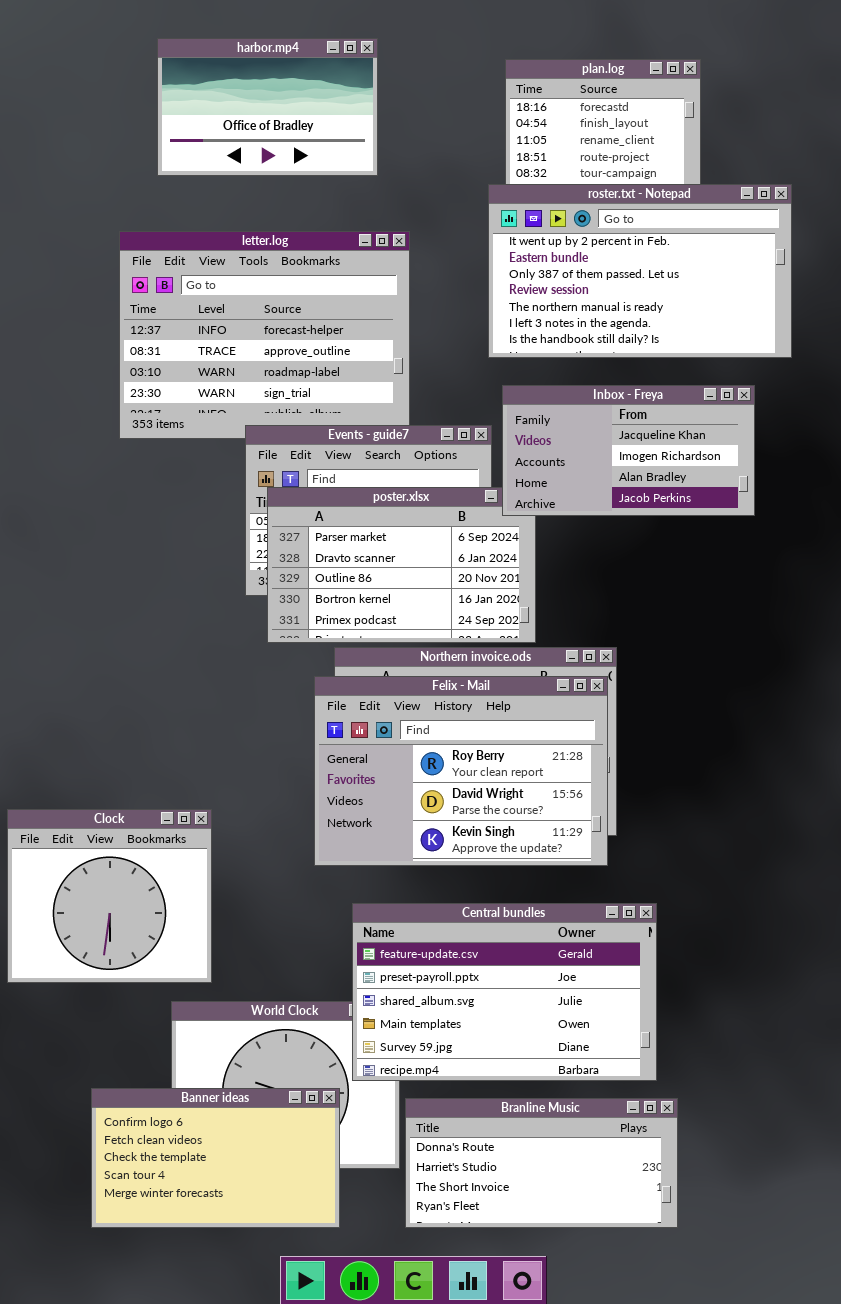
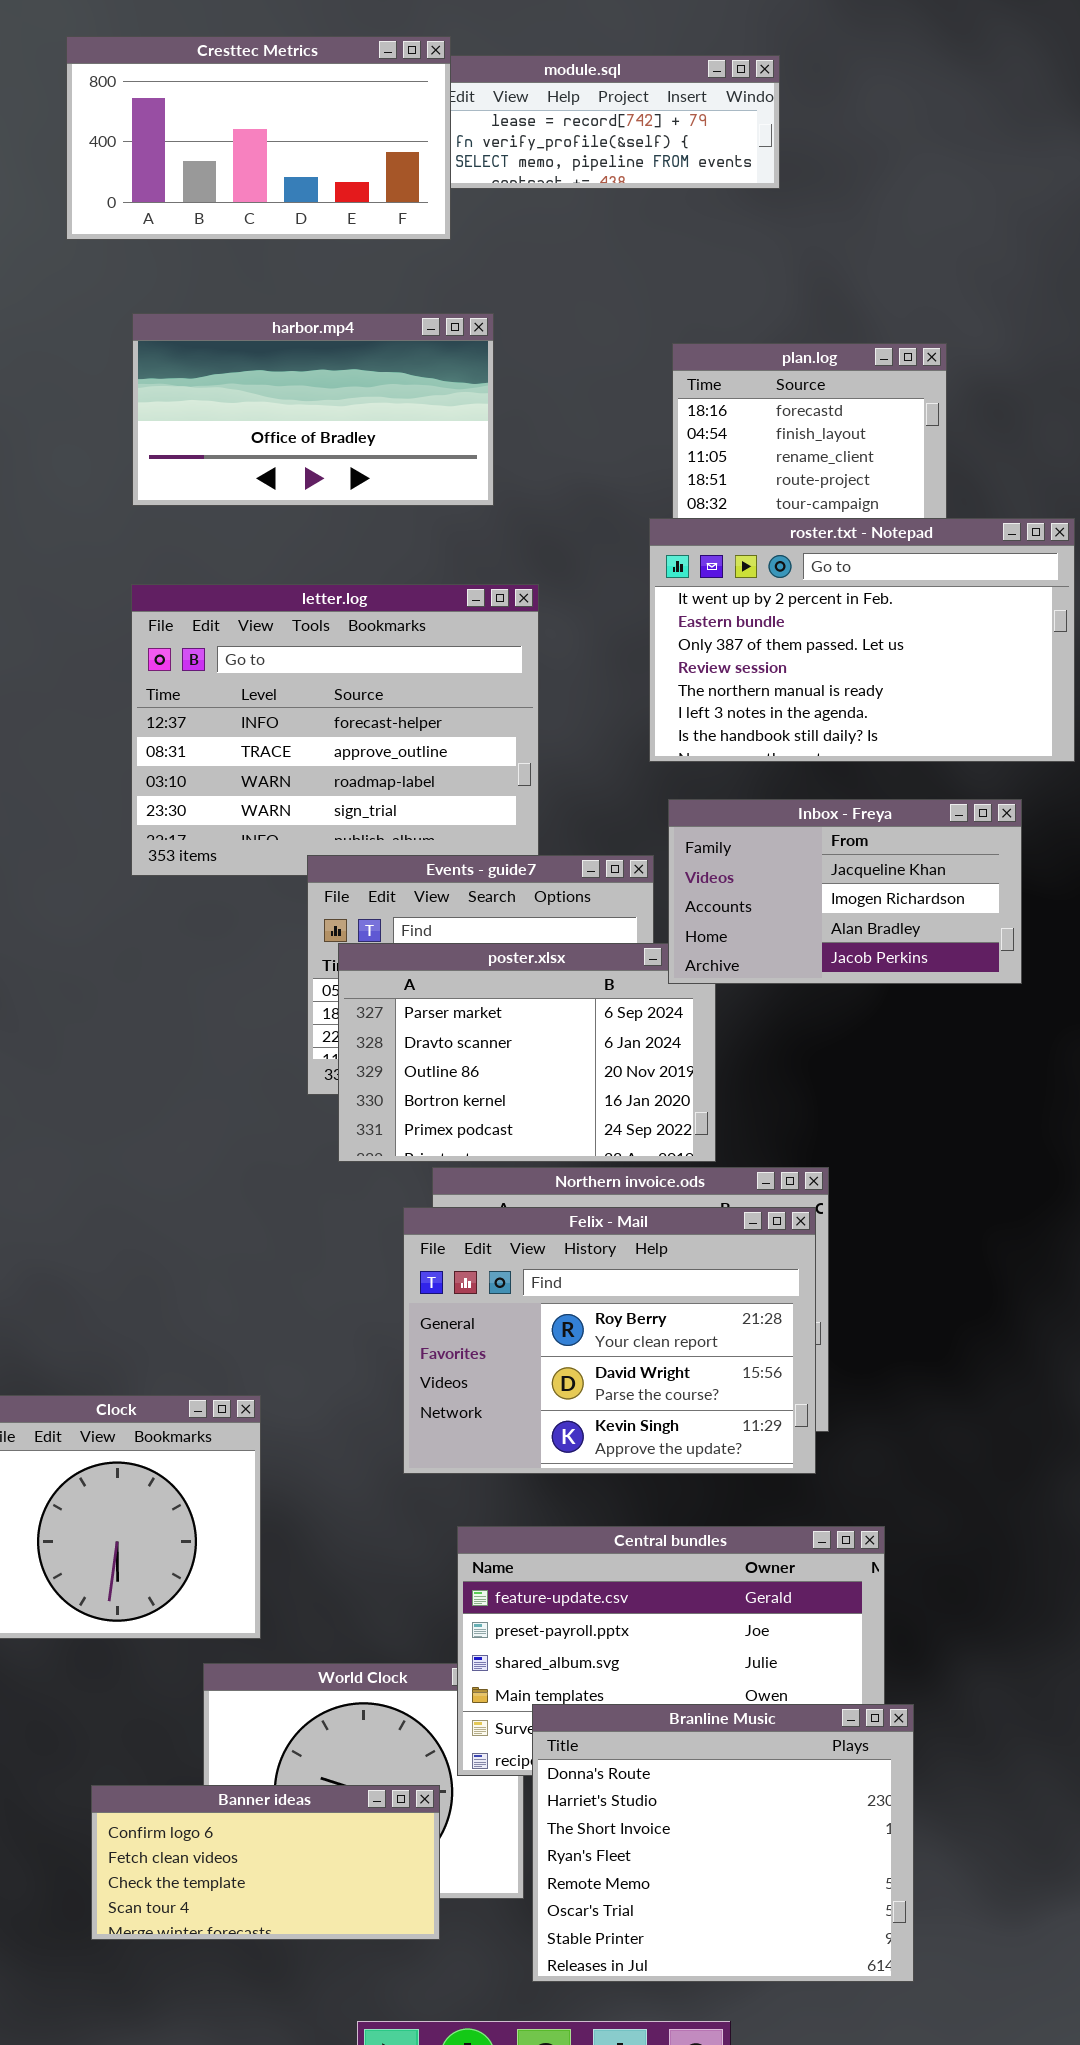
harbor.mp4: [157,38,378,176] -> [132,313,494,506], resized
Banner ideas: [91,1088,340,1228] -> [91,1785,440,1940], resized
Branline Music: [405,1098,678,1228] -> [532,1704,914,1982], resized

